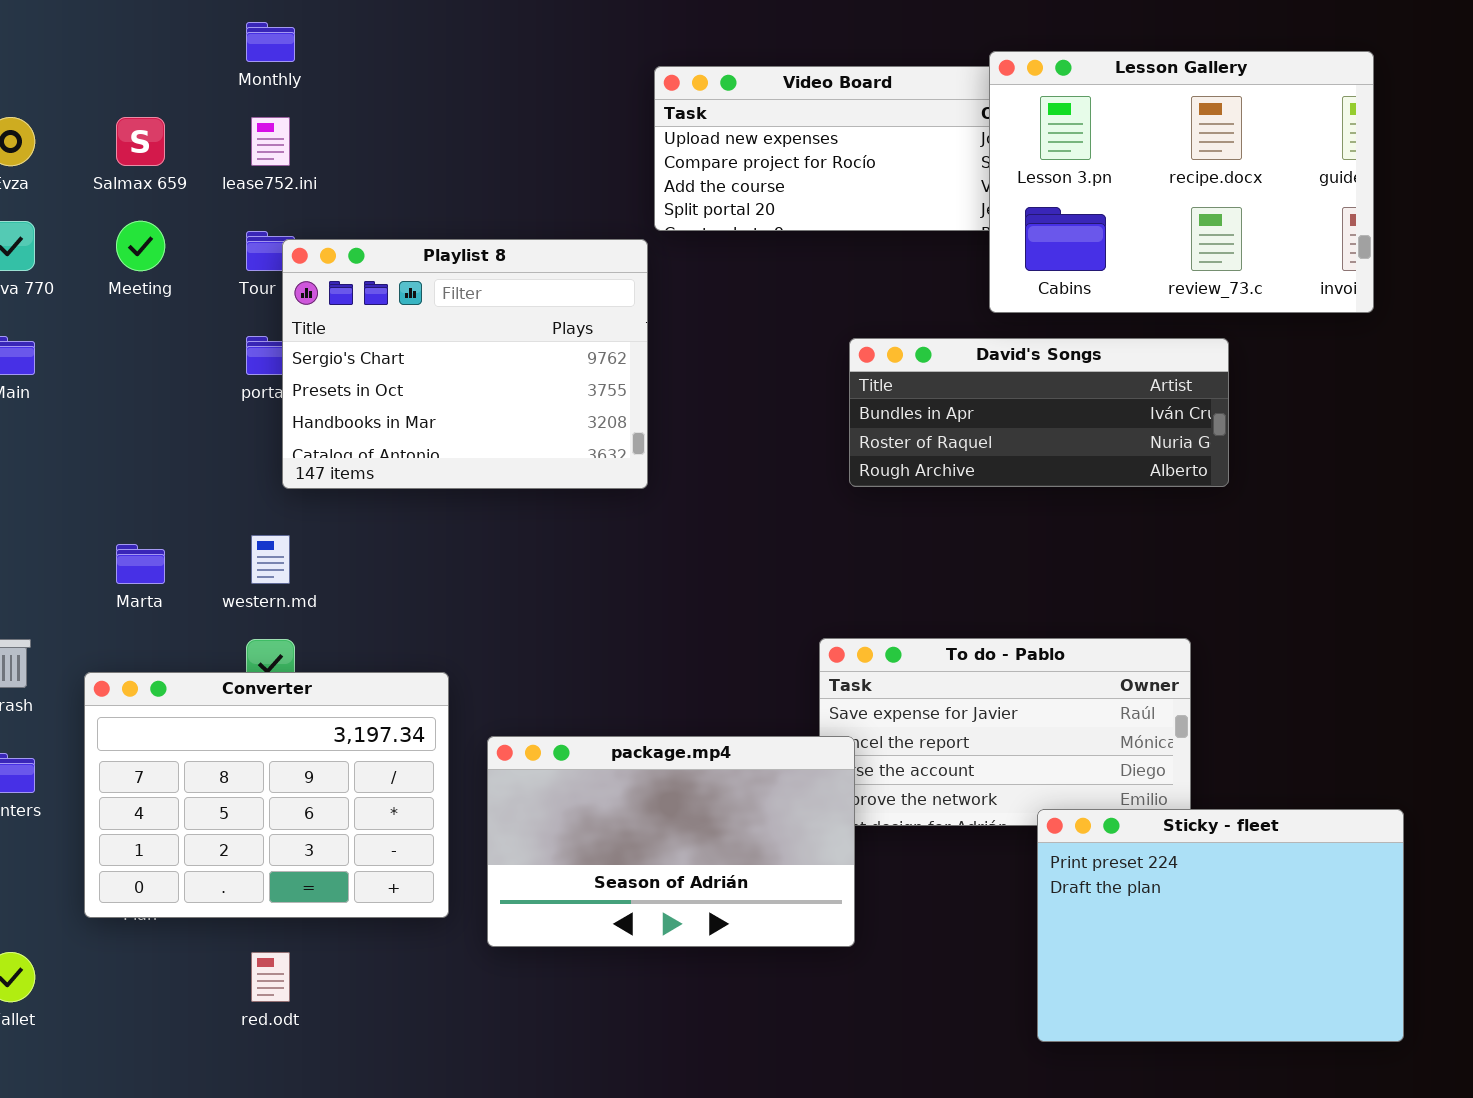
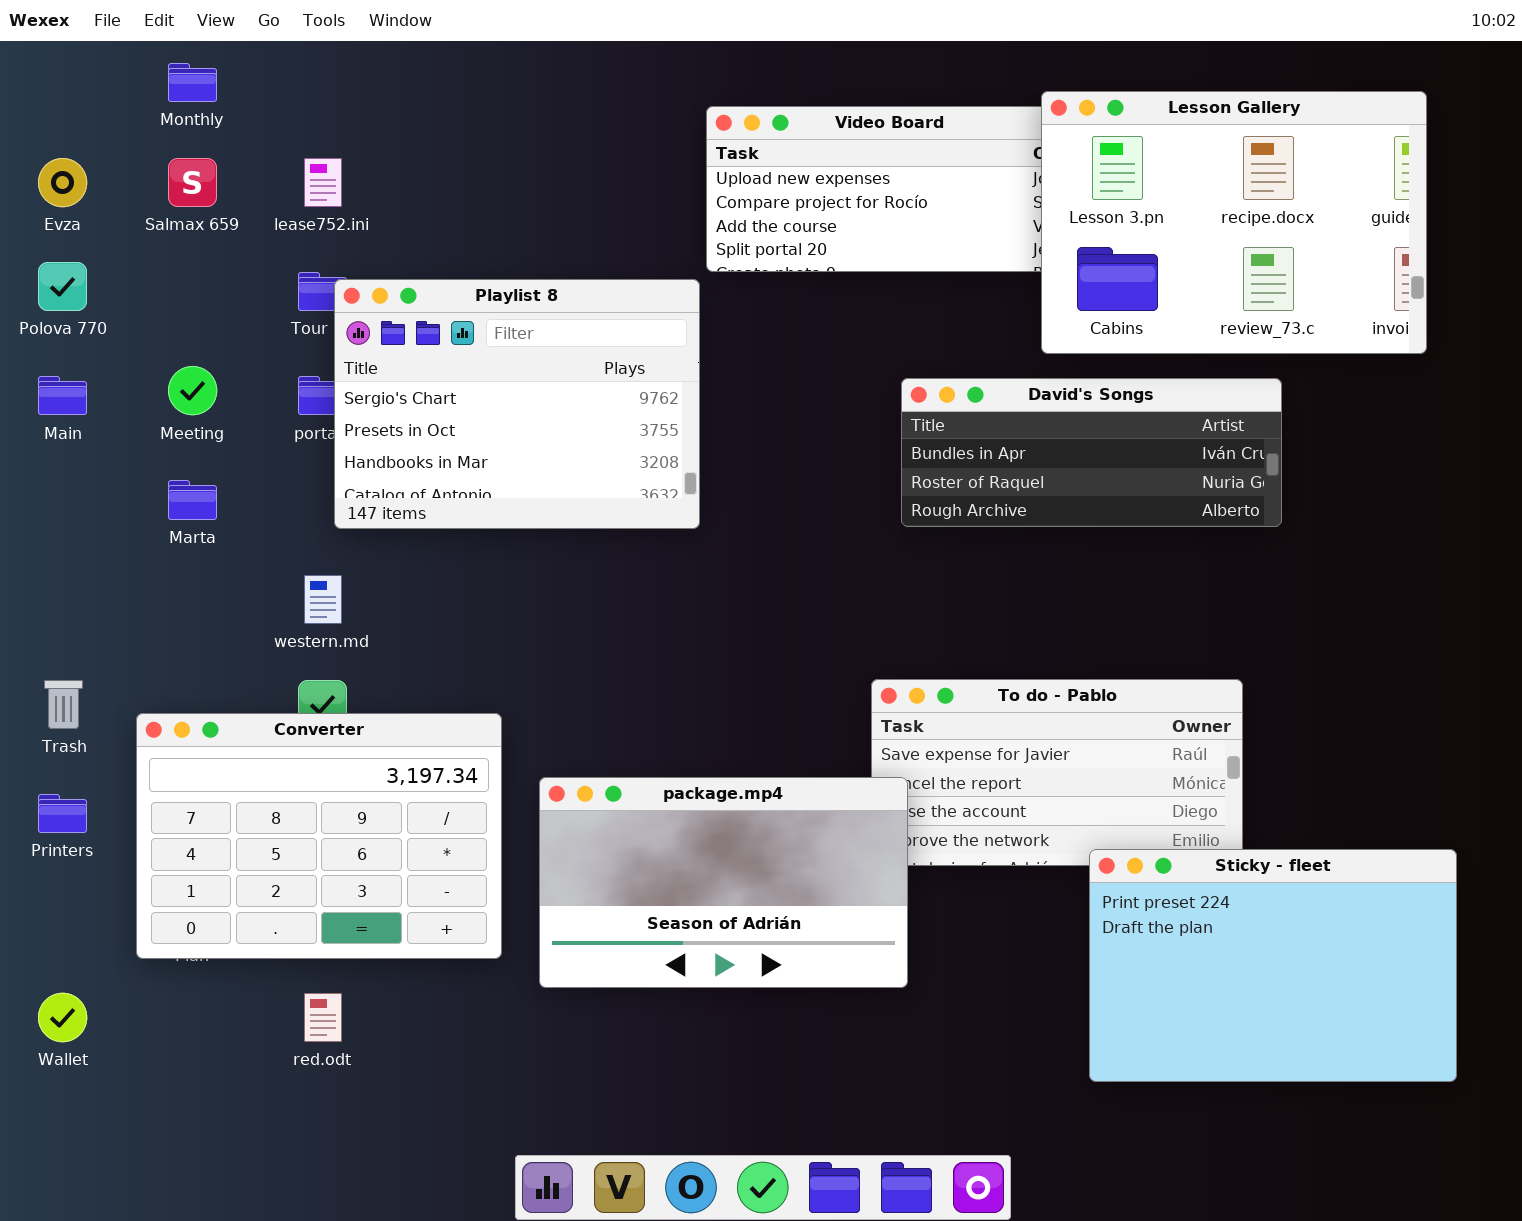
Monthly: [246,22,295,62] -> [168,63,217,102], moved
Meeting: [116,221,165,271] -> [168,366,217,415], moved
Marta: [116,544,165,584] -> [168,480,217,520], moved

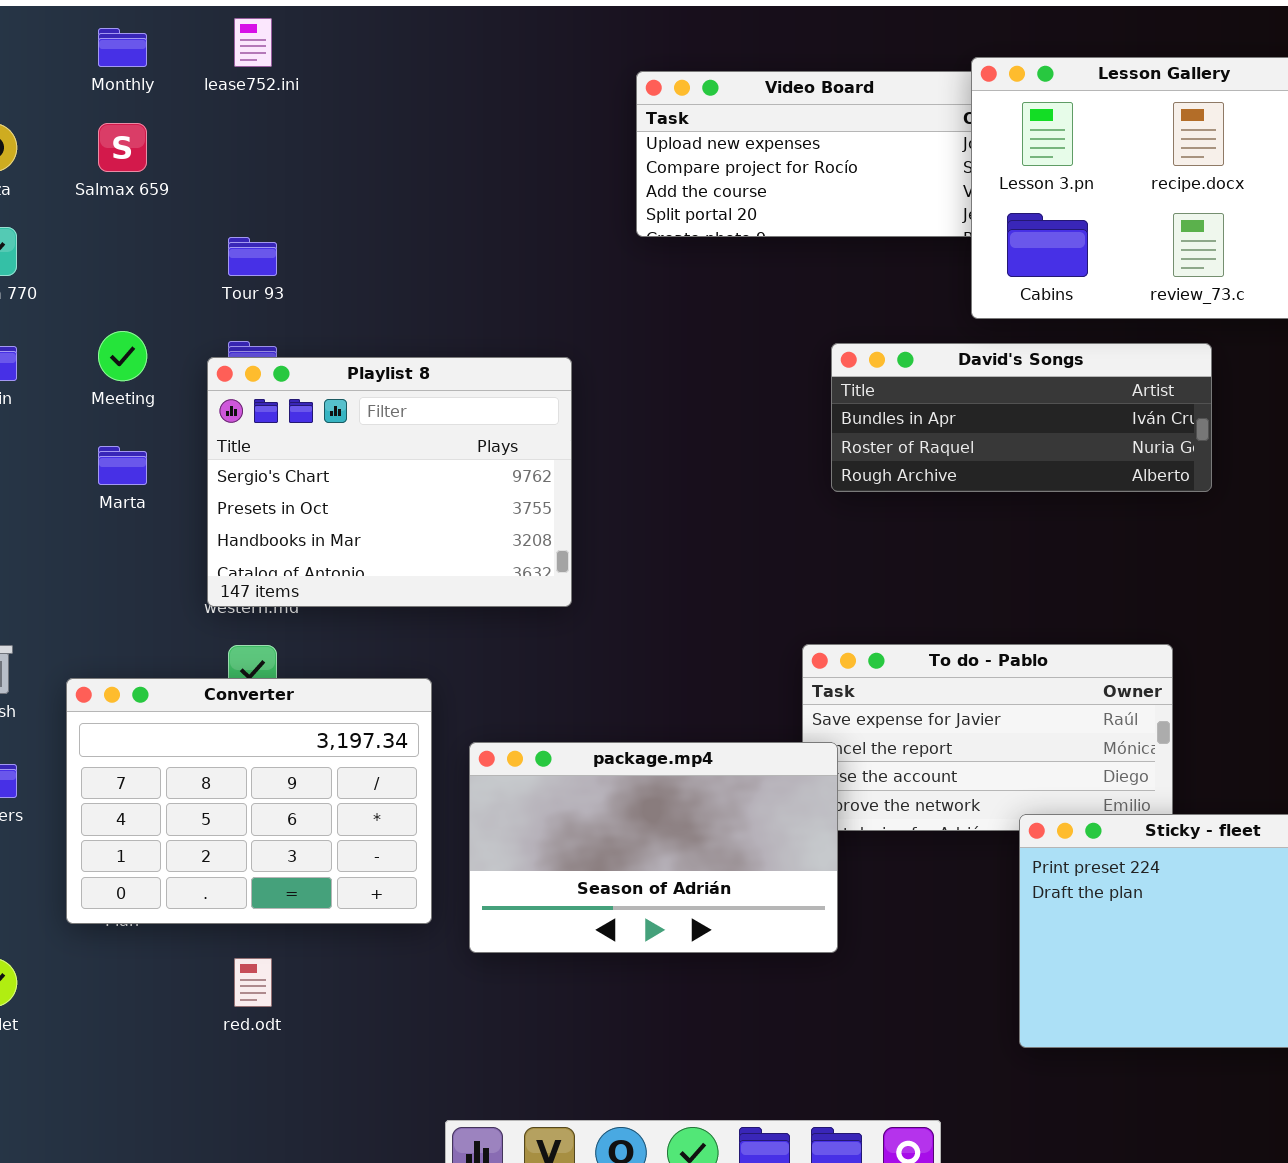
lease752.ini: [304,158,342,207] -> [234,18,272,67], moved
Playlist 8: [334,279,700,529] -> [207,357,572,607], moved

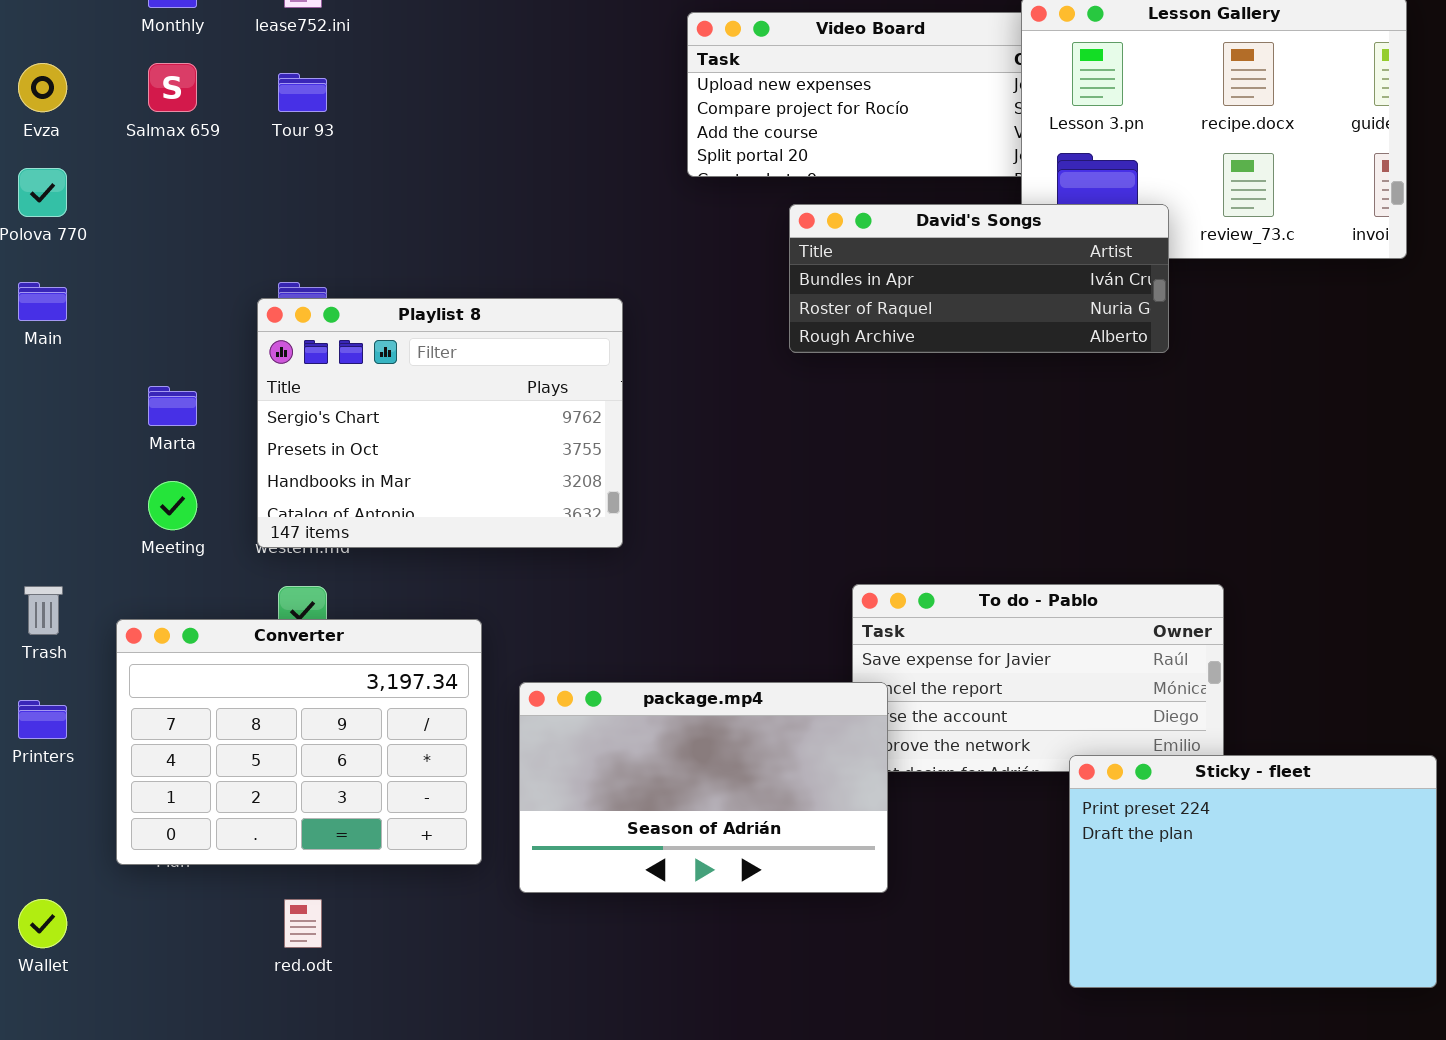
Tour 93: [228,237,277,276] -> [278,73,327,112], moved
Meeting: [98,331,147,381] -> [148,481,197,530], moved
David's Songs: [831,343,1212,492] -> [789,204,1169,353], moved

